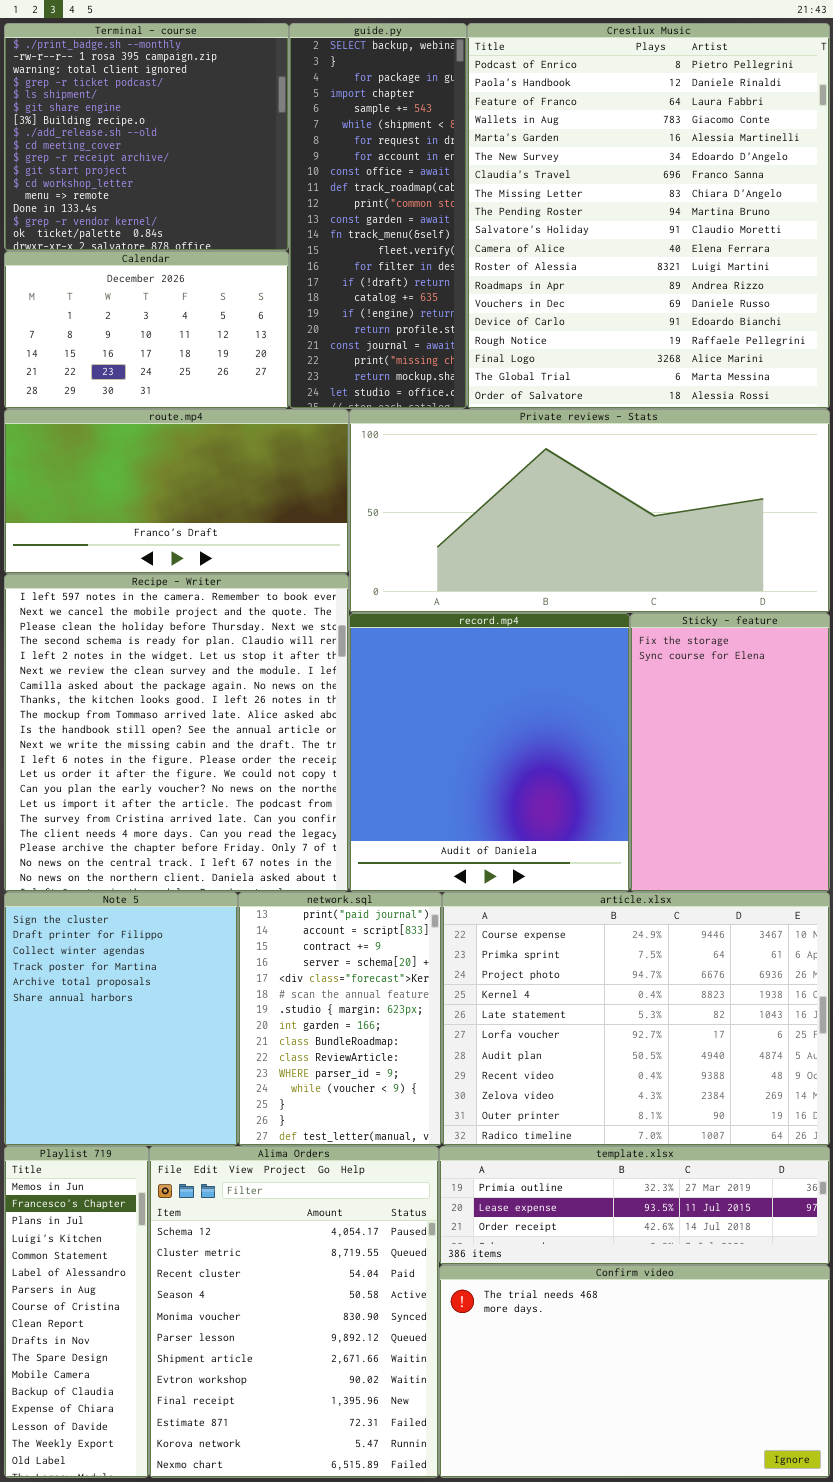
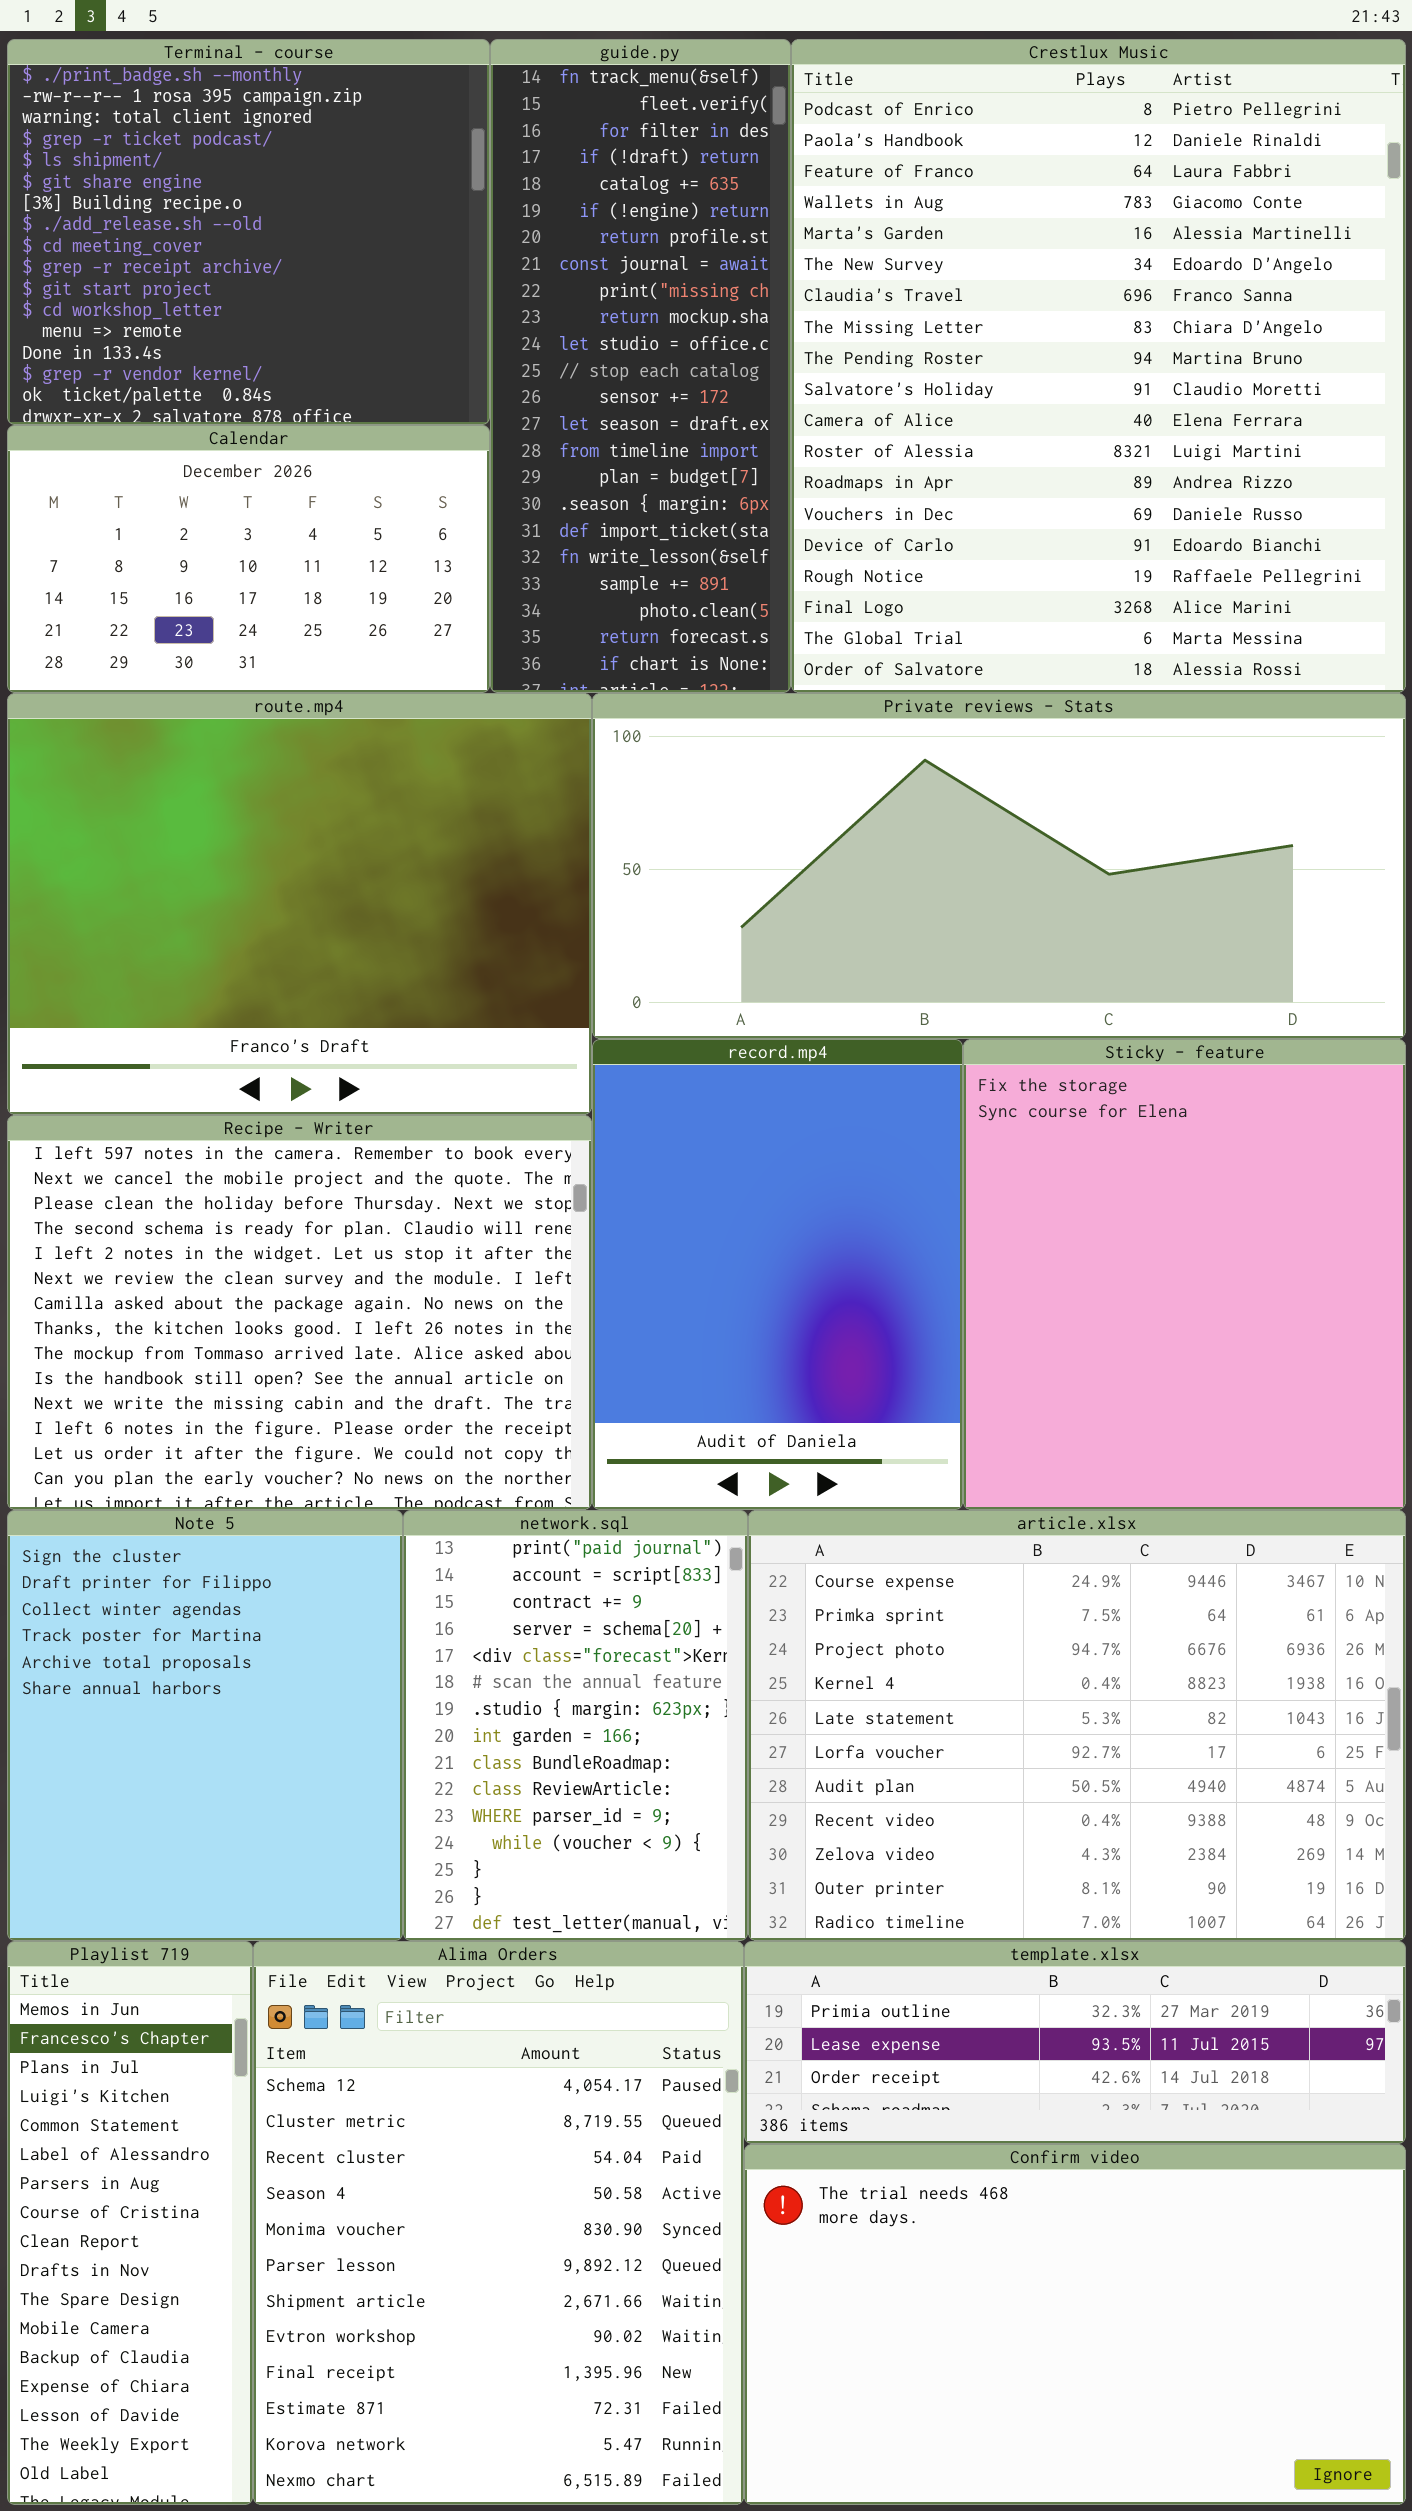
guide.py: [289,23,467,409] -> [490,39,791,693], scrolled down 12 rows
route.mp4: [4,409,349,574] -> [7,693,592,1115], resized
Recipe - Writer: [4,574,349,892] -> [7,1115,592,1510], resized
record.mp4: [349,613,630,892] -> [592,1039,963,1510], resized
Sticky - feature: [630,613,830,892] -> [963,1039,1406,1510], resized

